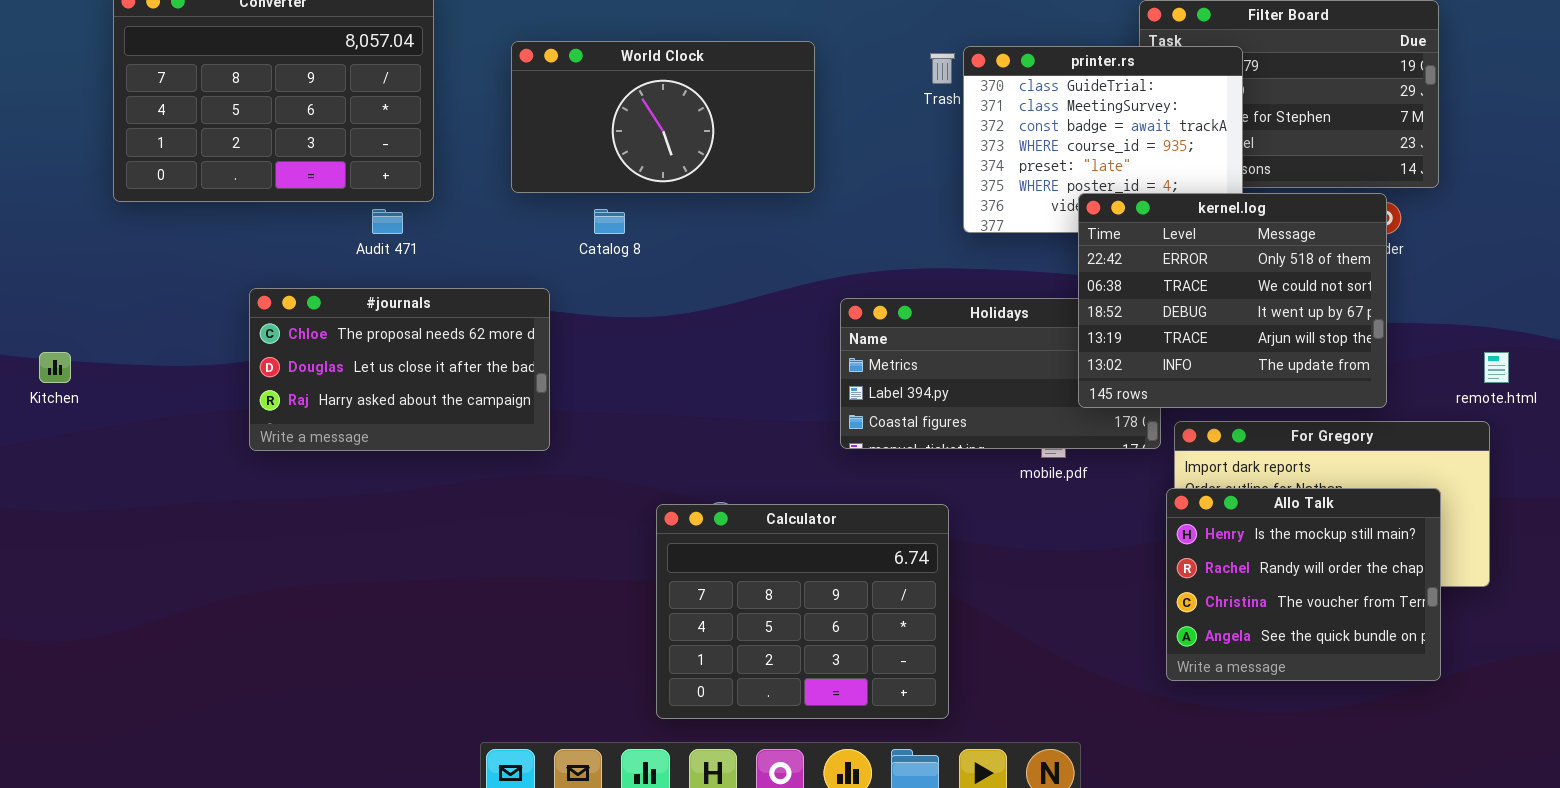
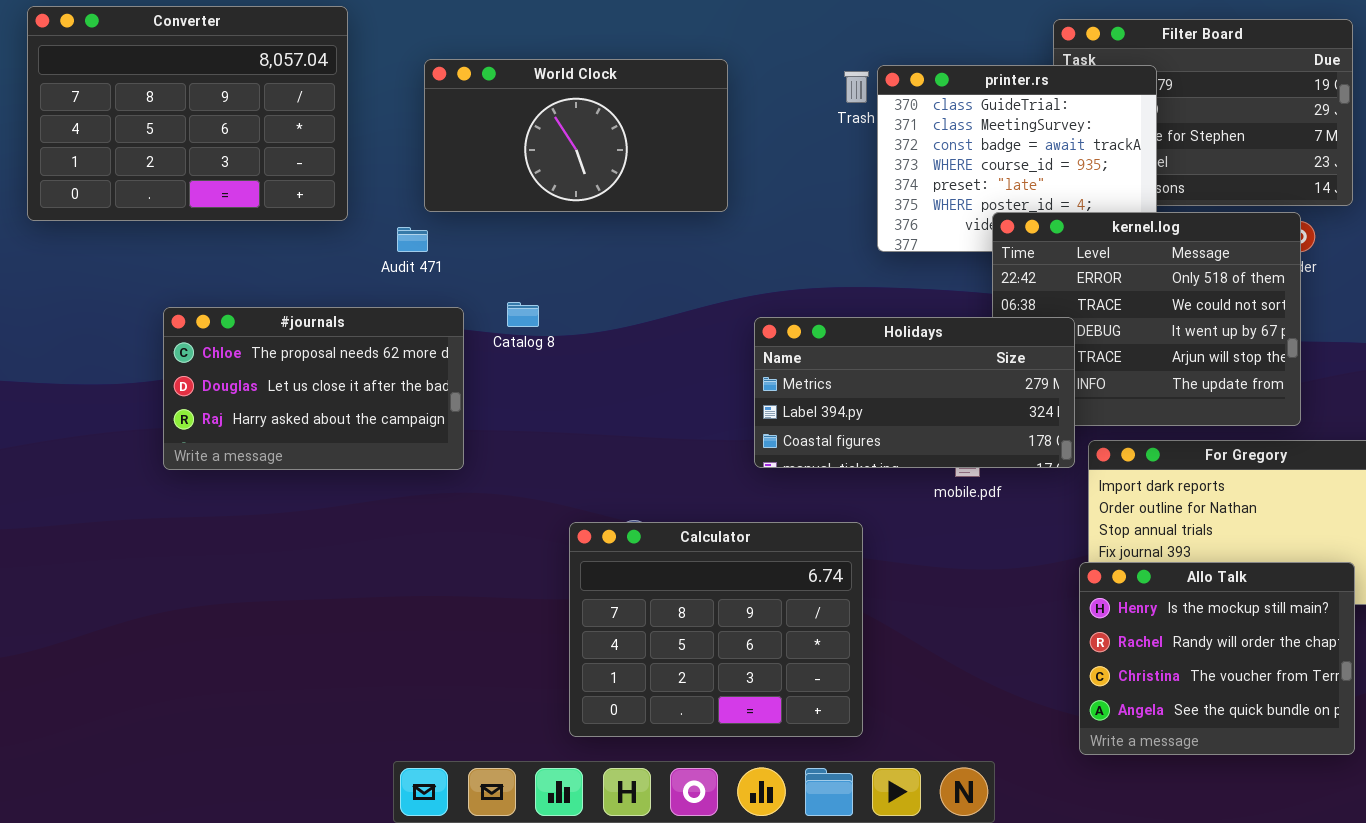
Audit 471: [372,209,403,234] -> [397,227,428,252], moved
Catalog 8: [594,209,625,234] -> [507,302,539,327], moved
Holidays: [840,298,1161,449] -> [754,317,1075,468], raised
Allo Talk: [1166,488,1441,681] -> [1079,562,1355,755], moved

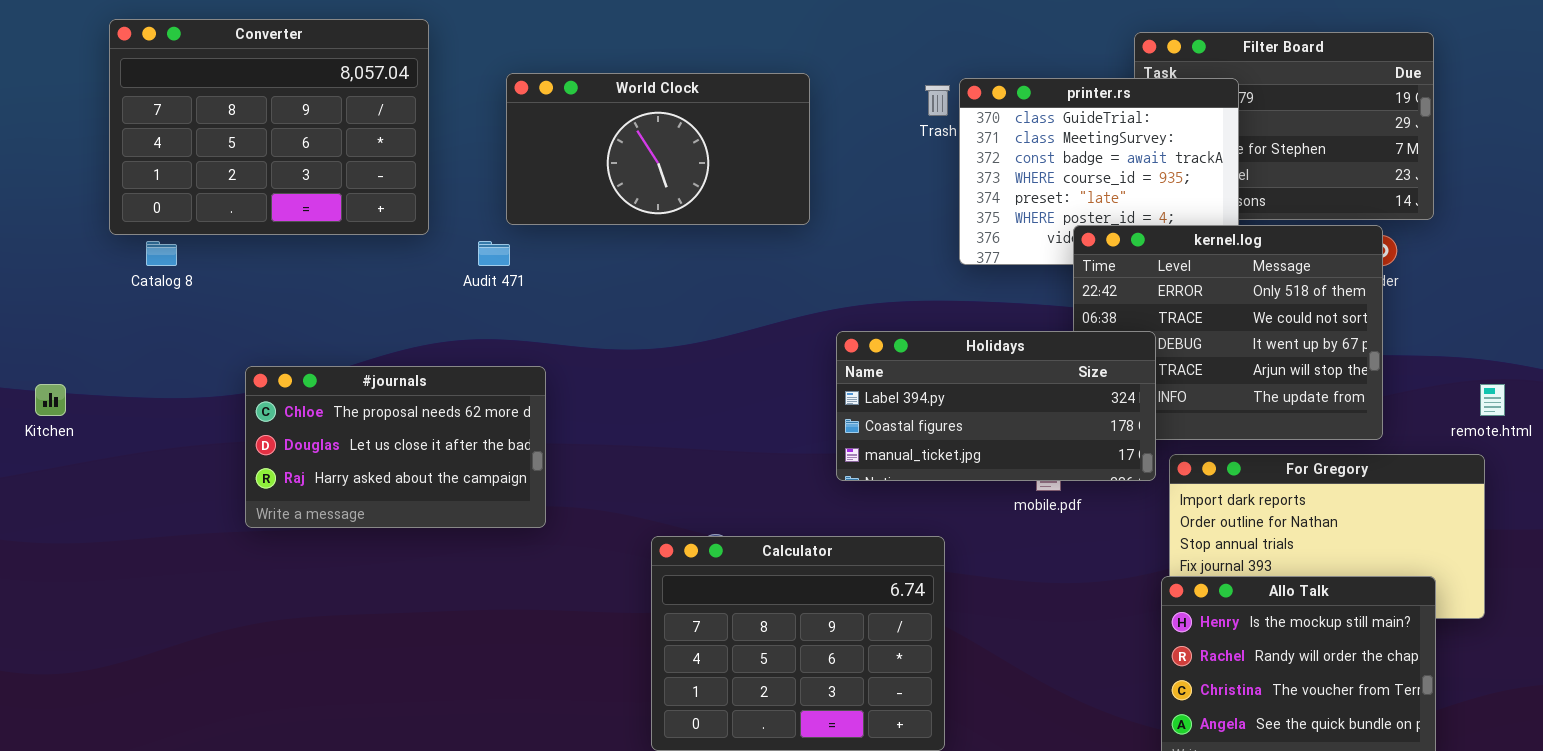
Catalog 8: [507,302,539,327] -> [146,241,177,266], moved
#journals: [163,307,464,470] -> [245,366,546,528], moved
Holidays: [754,317,1075,468] -> [836,331,1156,481], scrolled down 1 row

